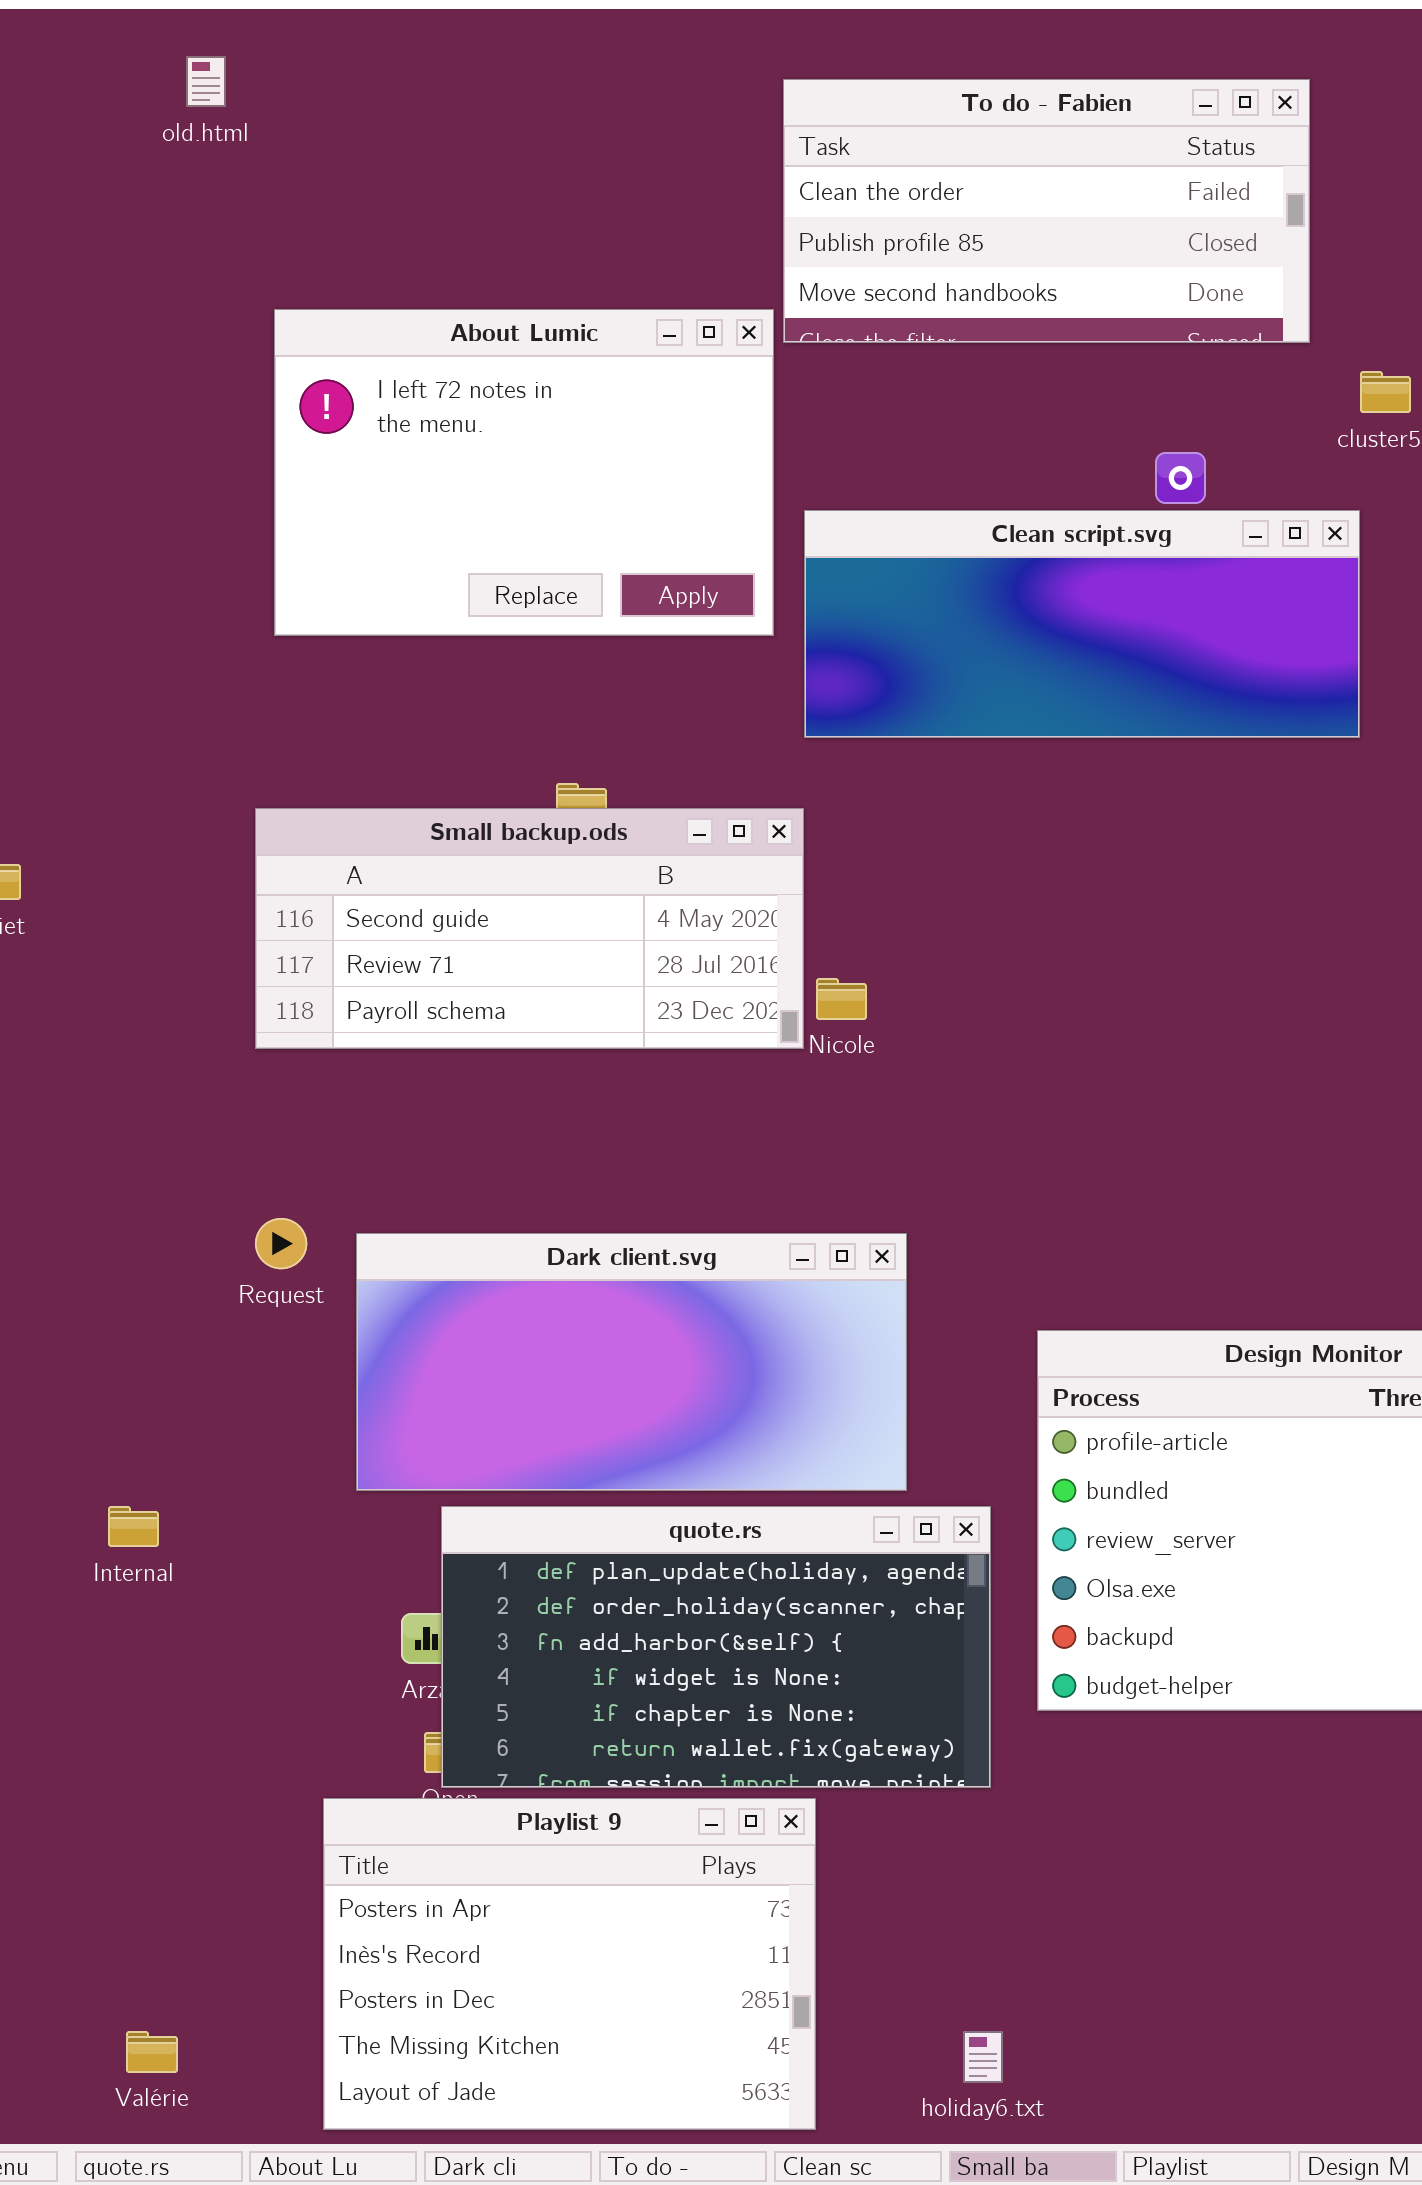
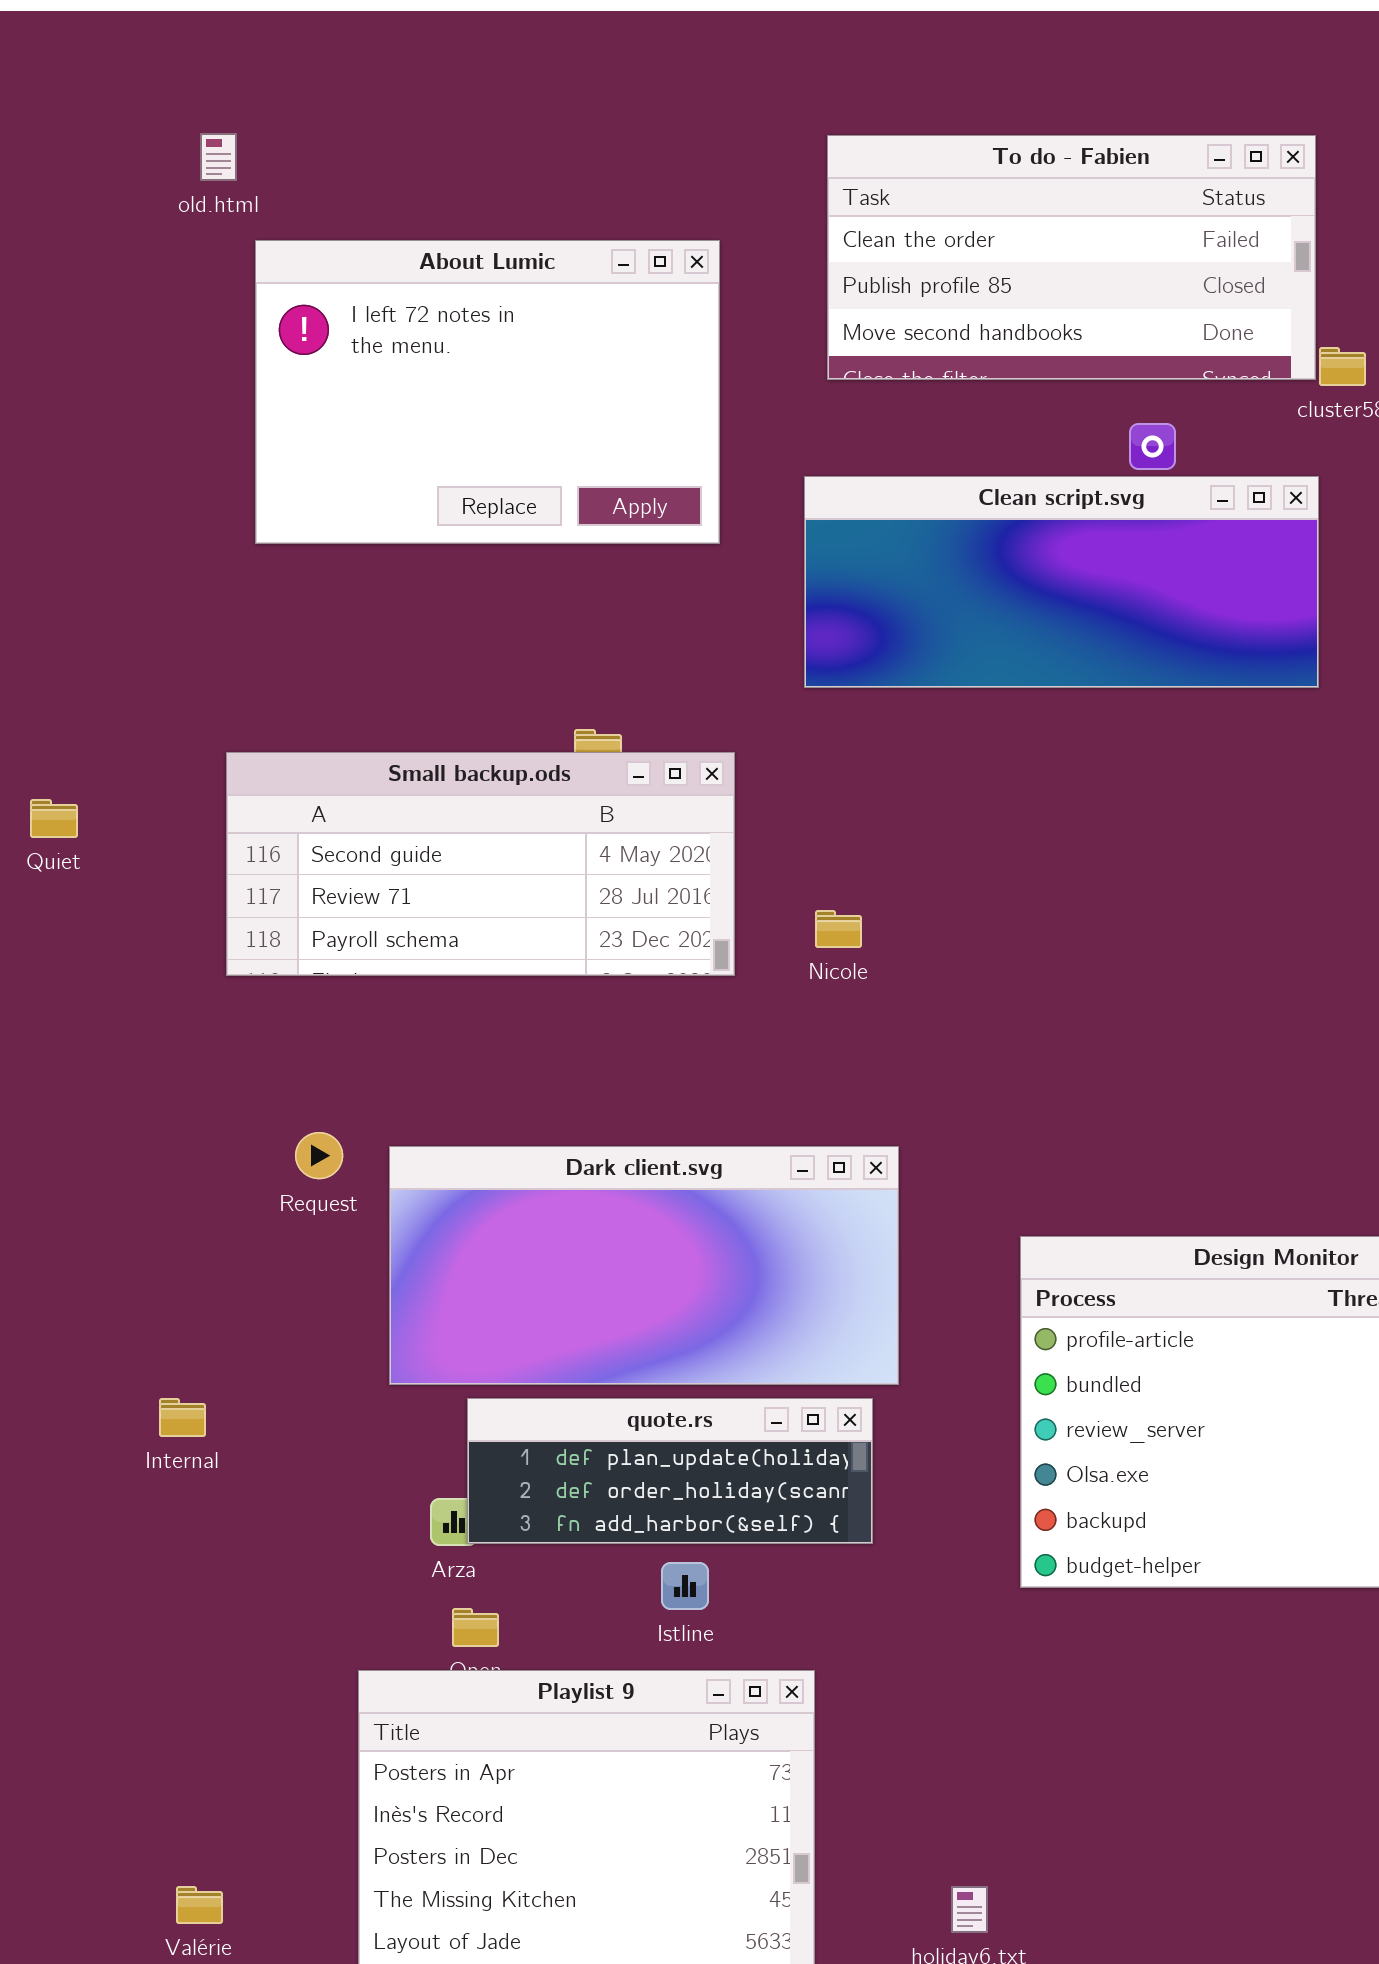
old.html: [186,56,226,107] -> [200,133,237,181], moved
To do - Fabien: [783,79,1310,343] -> [827,135,1316,380], moved
About Lumic: [274,309,774,636] -> [255,240,720,544], moved
Small backup.ods: [255,808,804,1049] -> [226,752,735,976], moved
quote.rs: [441,1506,991,1788] -> [467,1398,873,1544], resized

